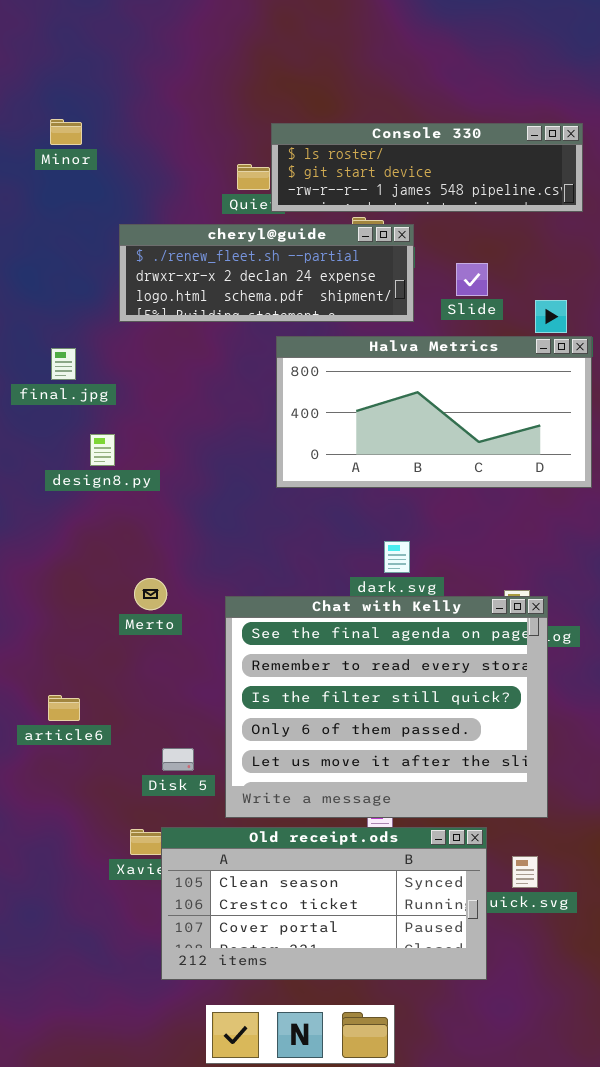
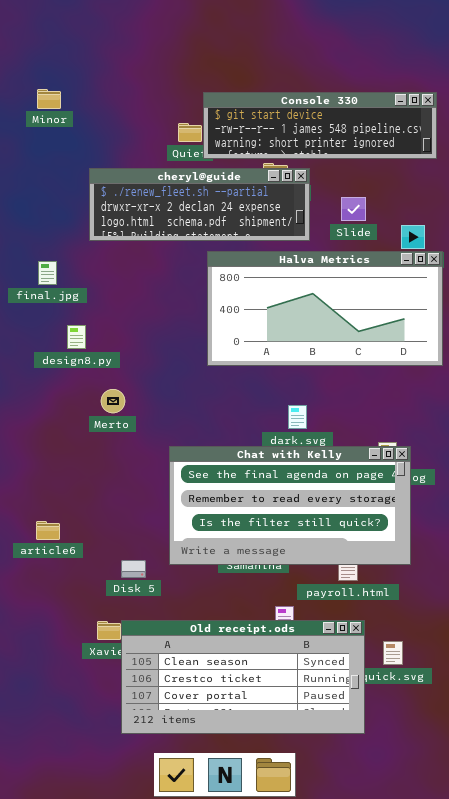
Console 330: [271,123,583,212] -> [203,92,437,159], scrolled down 1 row
Merto: [134,578,167,610] -> [101,389,125,413], moved
Chat with Kelly: [225,596,548,818] -> [169,446,411,565], resized

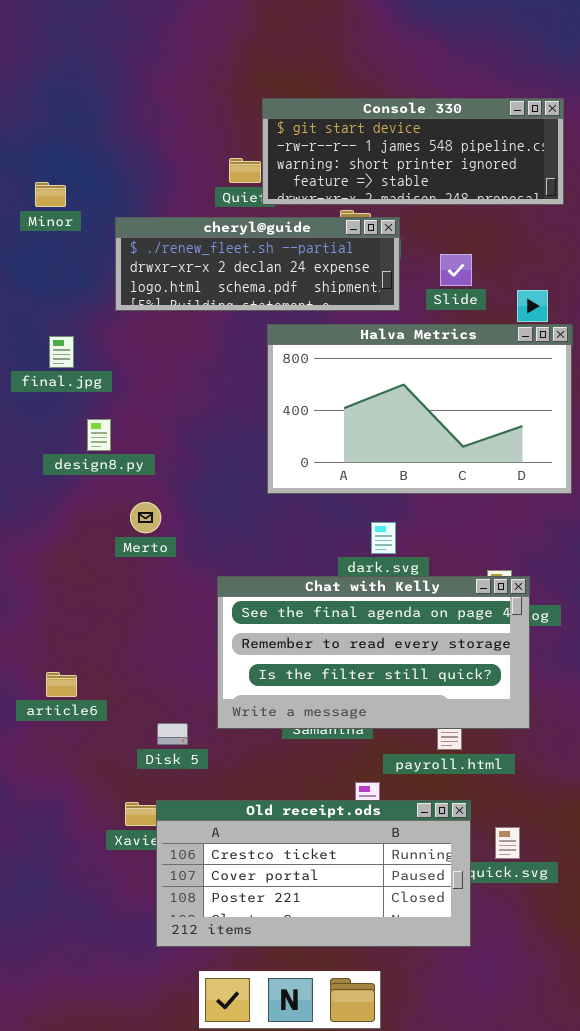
Minor: [37,89,61,109] -> [35,182,66,207], moved
Console 330: [203,92,437,159] -> [262,98,564,205], resized
Halva Metrics: [207,251,443,366] -> [267,324,572,494], resized
Old receipt.ods: [121,620,365,734] -> [156,800,471,947], scrolled down 1 row

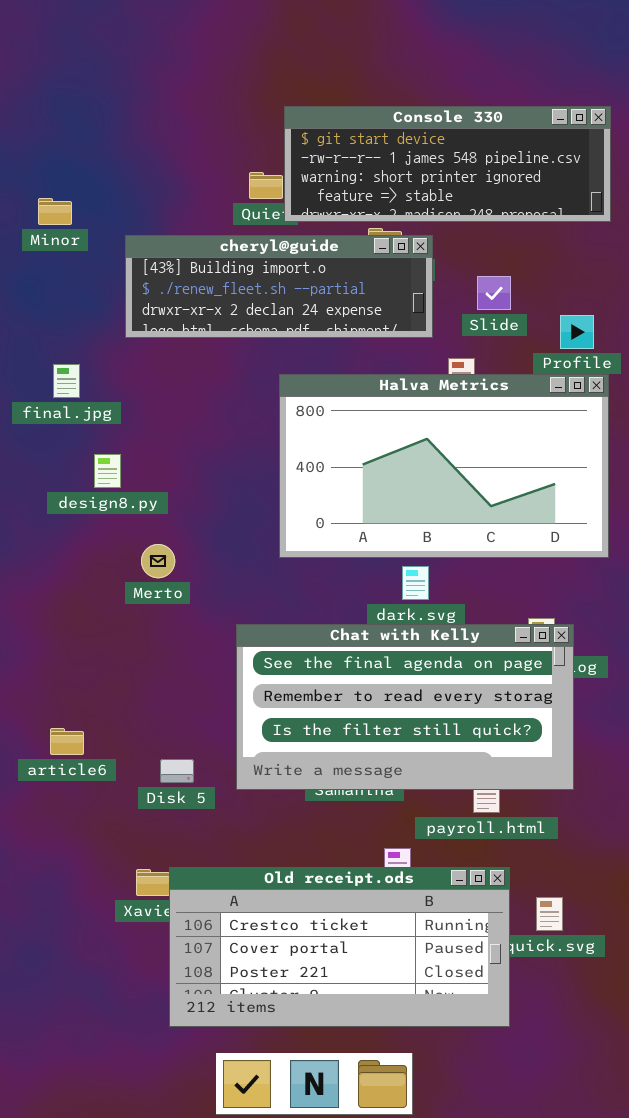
cheryl@guide: [115,217,400,311] -> [125,235,433,338], scrolled up 1 row
Halva Metrics: [267,324,572,494] -> [279,374,609,558], moved
Disk 5: [157,723,188,745] -> [160,759,194,783], moved

